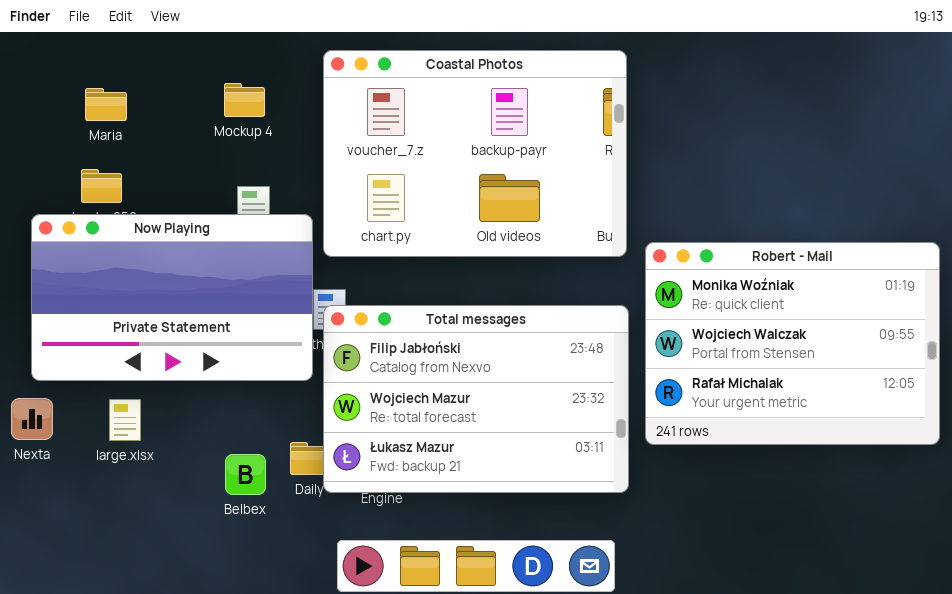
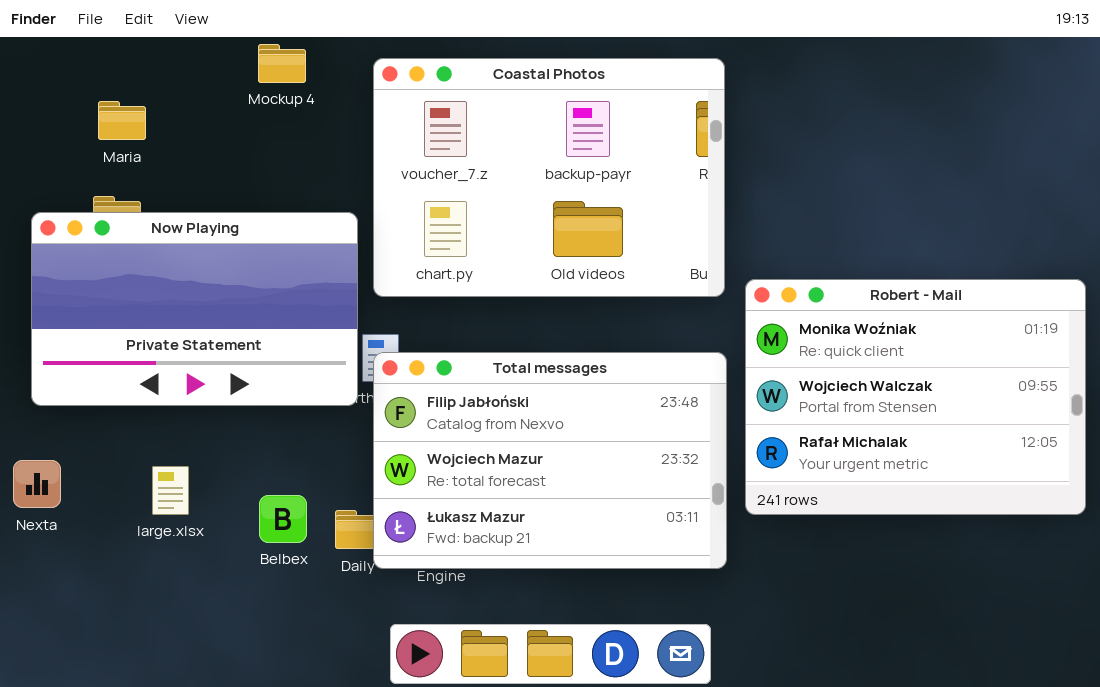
Mockup 4: [224,83,265,117] -> [258,44,306,83], moved
Now Playing: [31,214,313,381] -> [31,212,358,406], moved
large.xlsx: [109,399,141,441] -> [152,466,189,515], moved
Belbex: [225,454,266,495] -> [259,495,307,543], moved

